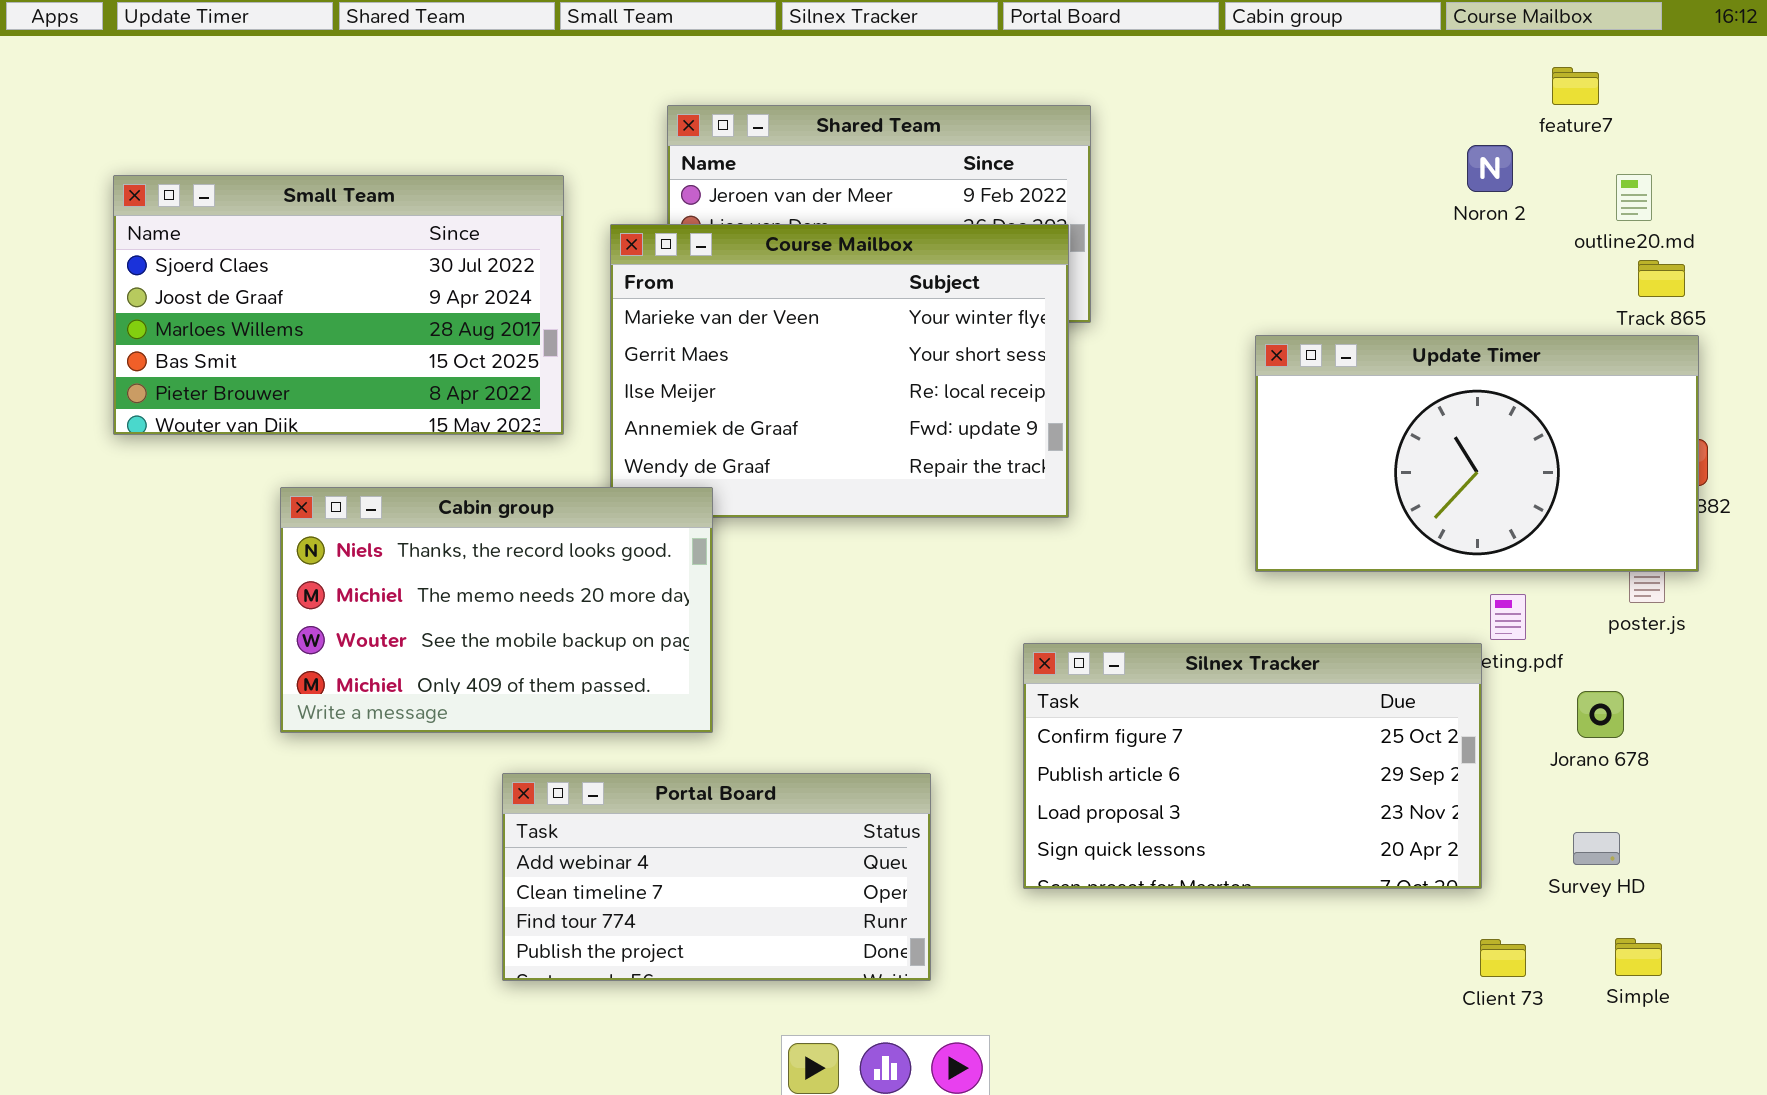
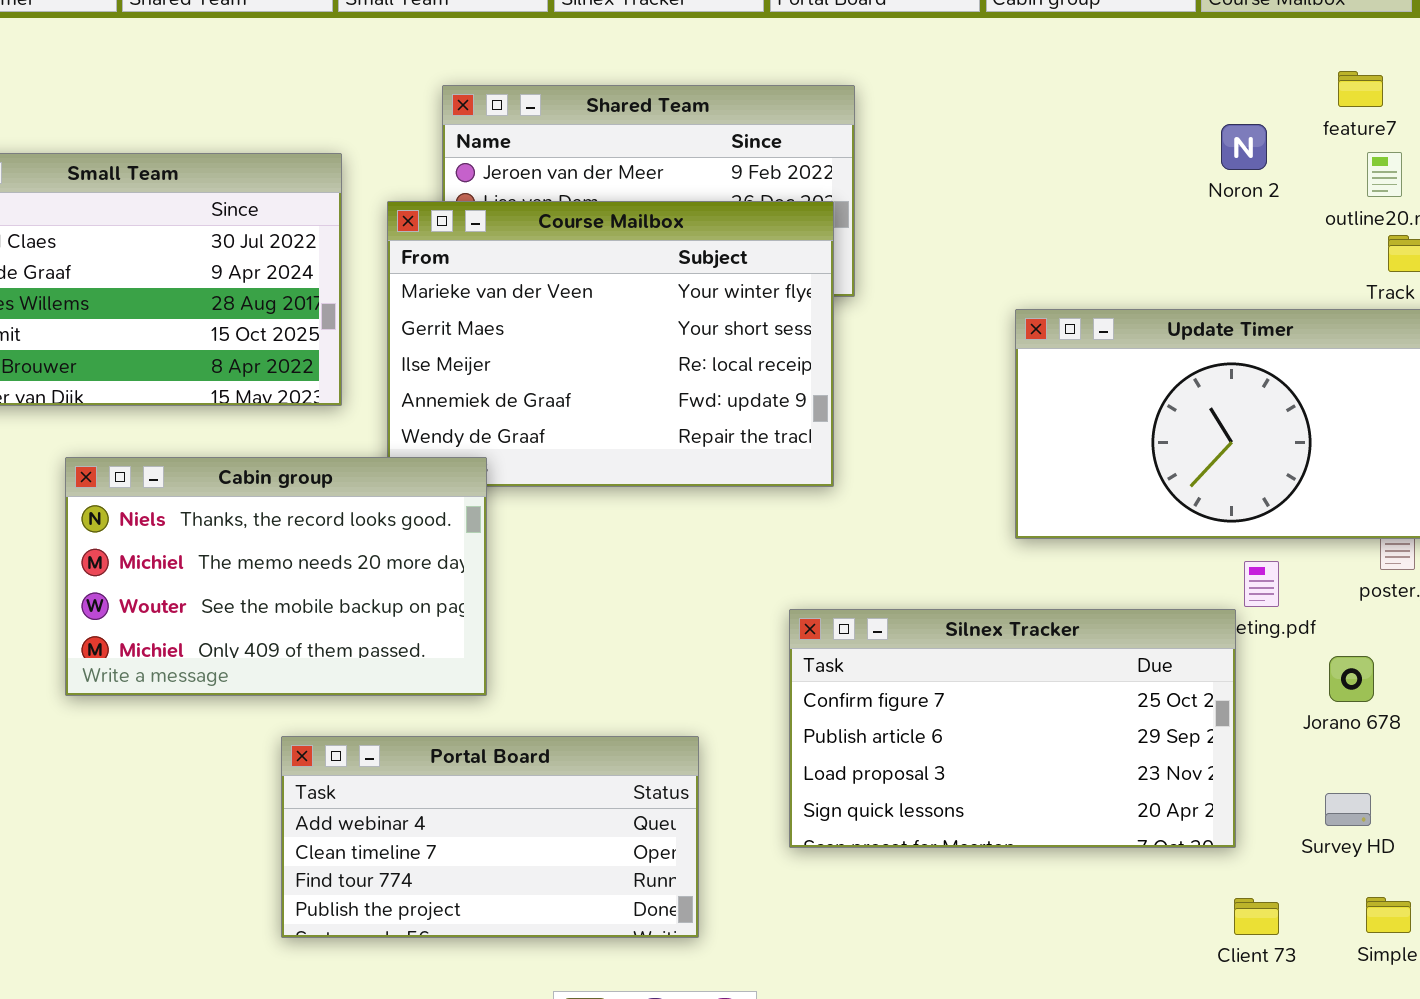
feature7: [1552,67,1599,105] -> [1338,71,1383,107], moved

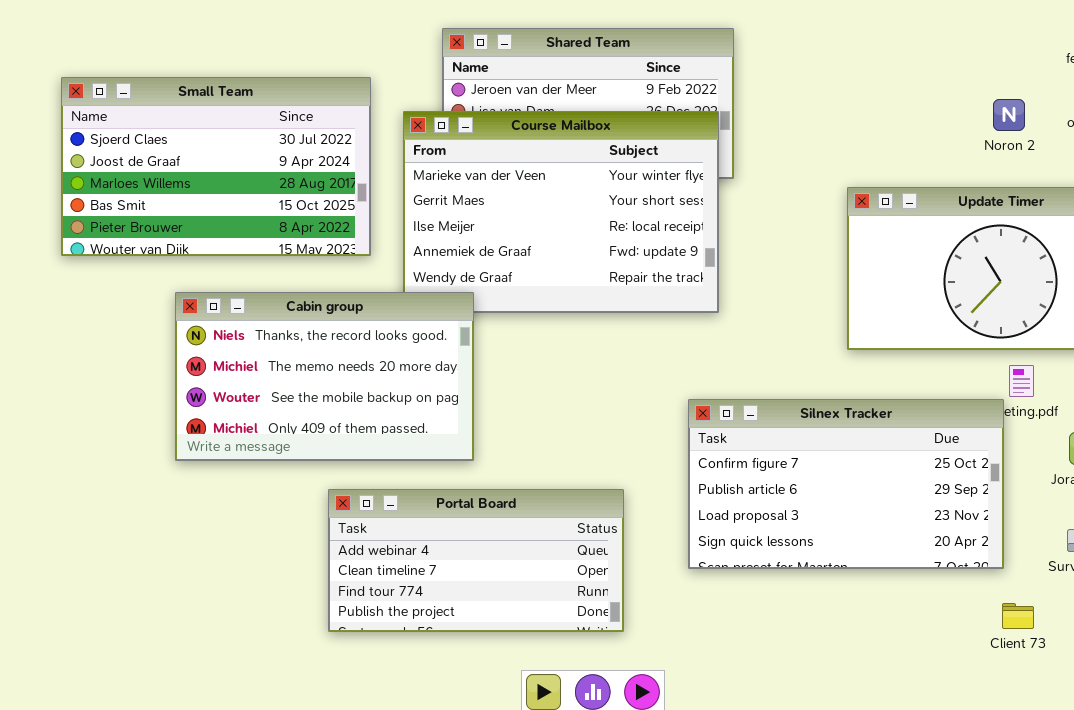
Noron 2: [1221,124,1267,170] -> [993,99,1025,131], moved

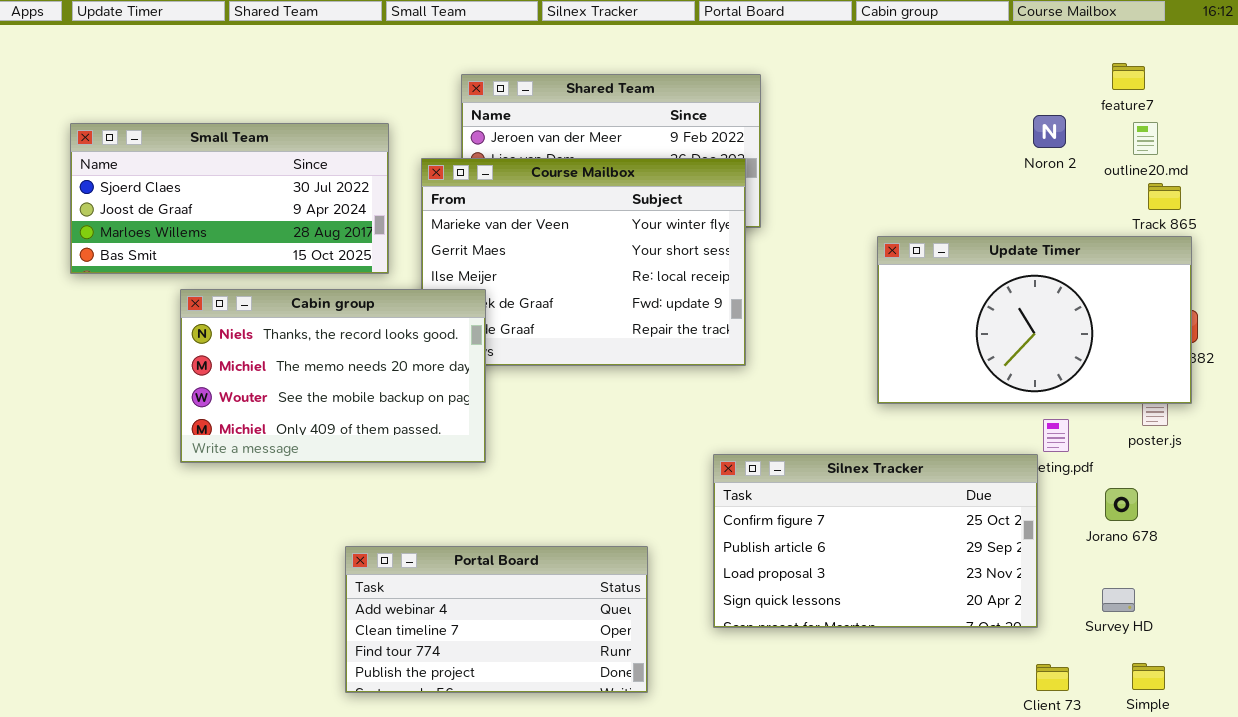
Small Team: [61,77,371,256] -> [70,123,389,274], resized
Noron 2: [993,99,1025,131] -> [1033,115,1066,148], moved
Cabin group: [175,292,474,461] -> [180,289,486,463], moved

